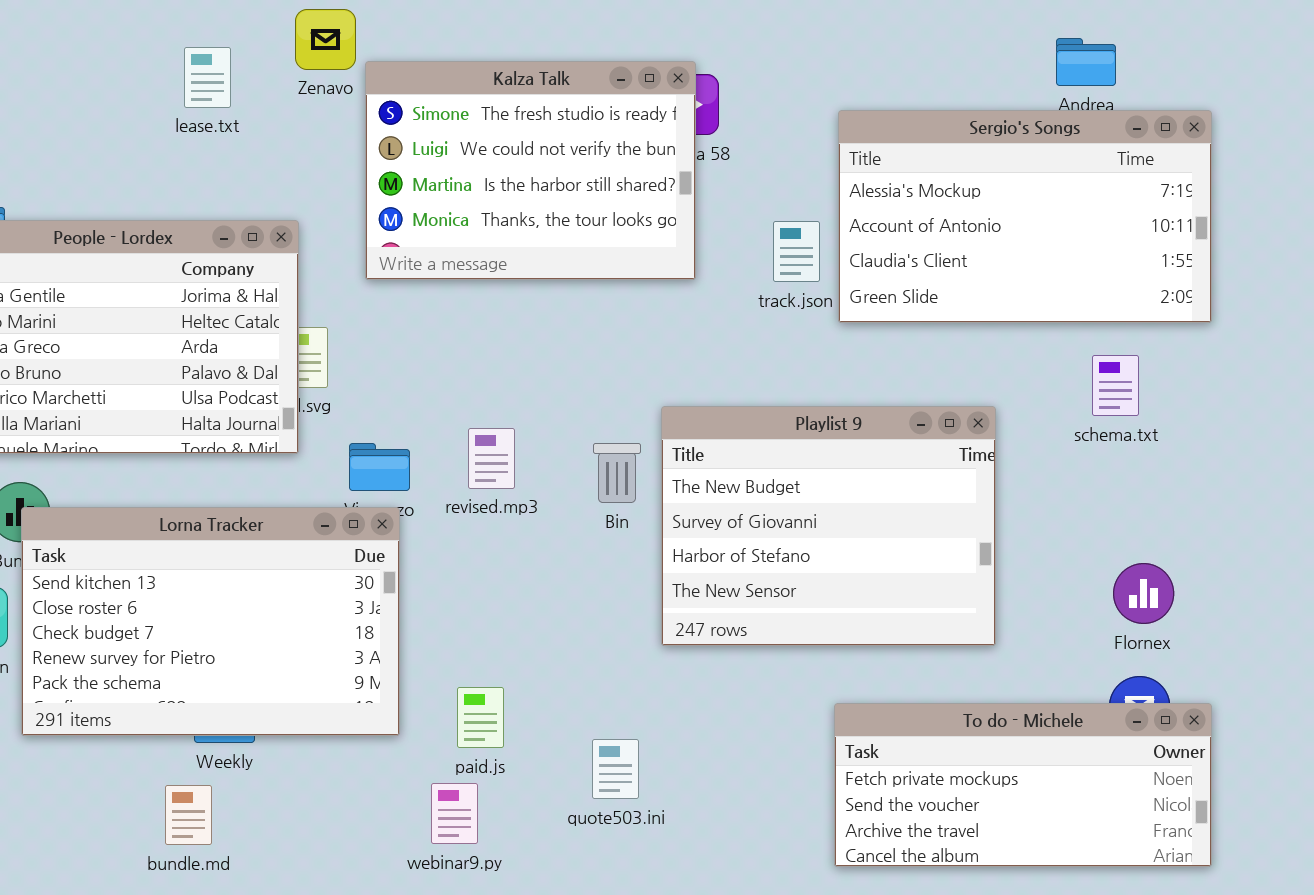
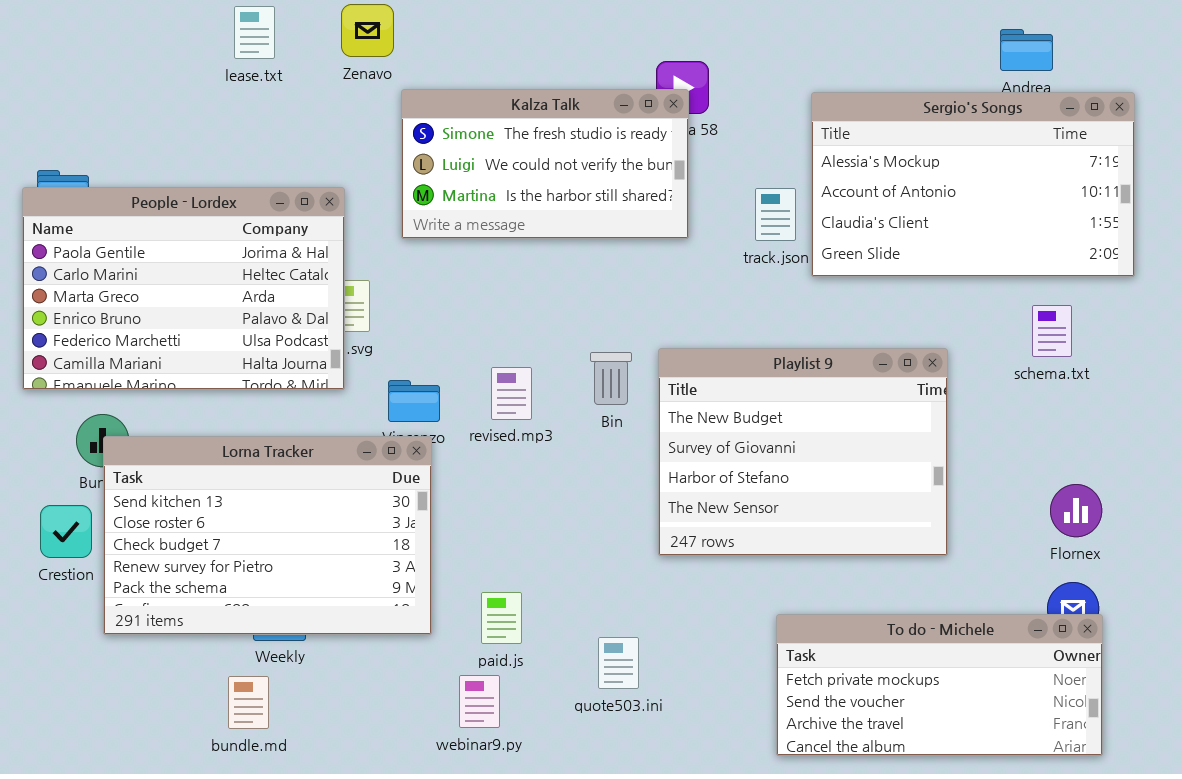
lease.txt: [184,47,231,108] -> [234,6,275,59], moved
Kalza Talk: [365,61,696,280] -> [401,89,689,239], resized
Bin: [593,443,641,503] -> [590,352,632,405], moved
To do - Michele: [834,703,1212,867] -> [776,614,1103,756], moved

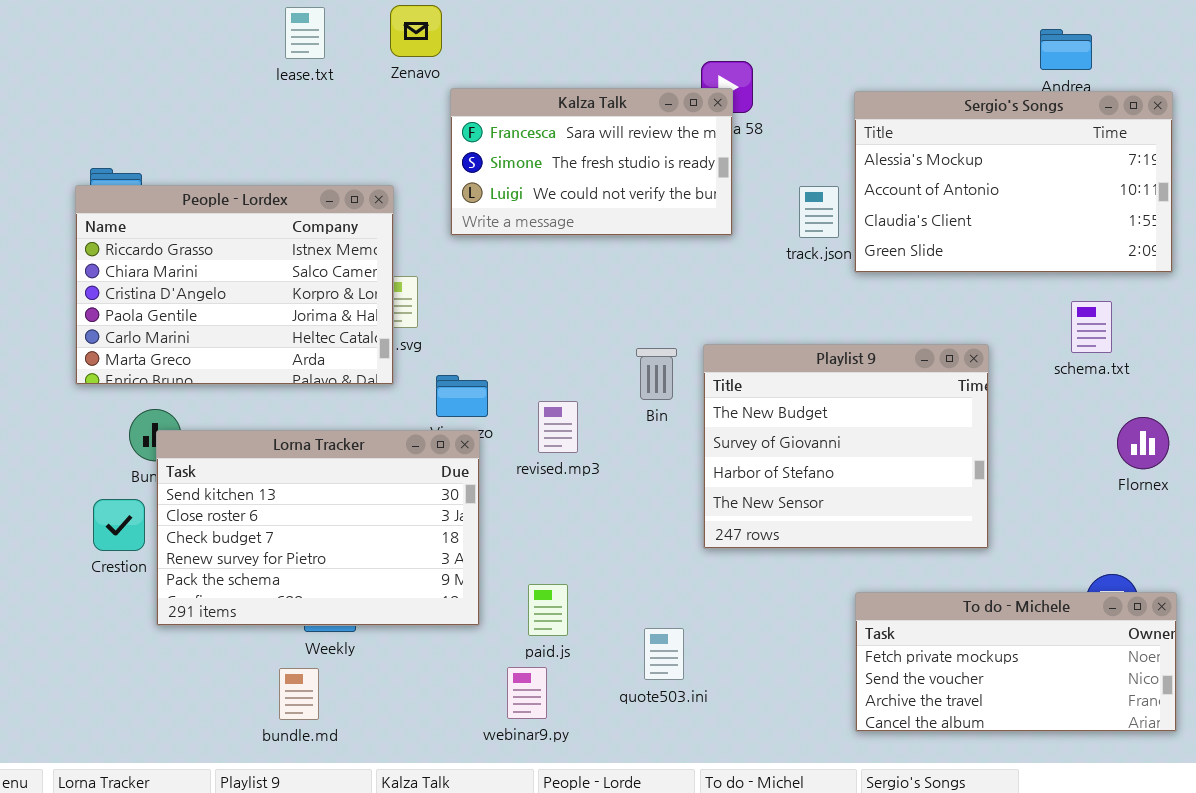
Kalza Talk: [401,89,689,239] -> [450,88,733,236], scrolled up 1 row
People - Lordex: [22,187,345,390] -> [75,185,394,385], scrolled up 3 rows
revised.mp3: [491,367,532,420] -> [538,401,578,453], moved
Flornex: [1050,484,1102,537] -> [1117,417,1169,469], moved
To do - Michele: [776,614,1103,756] -> [855,592,1177,732], moved

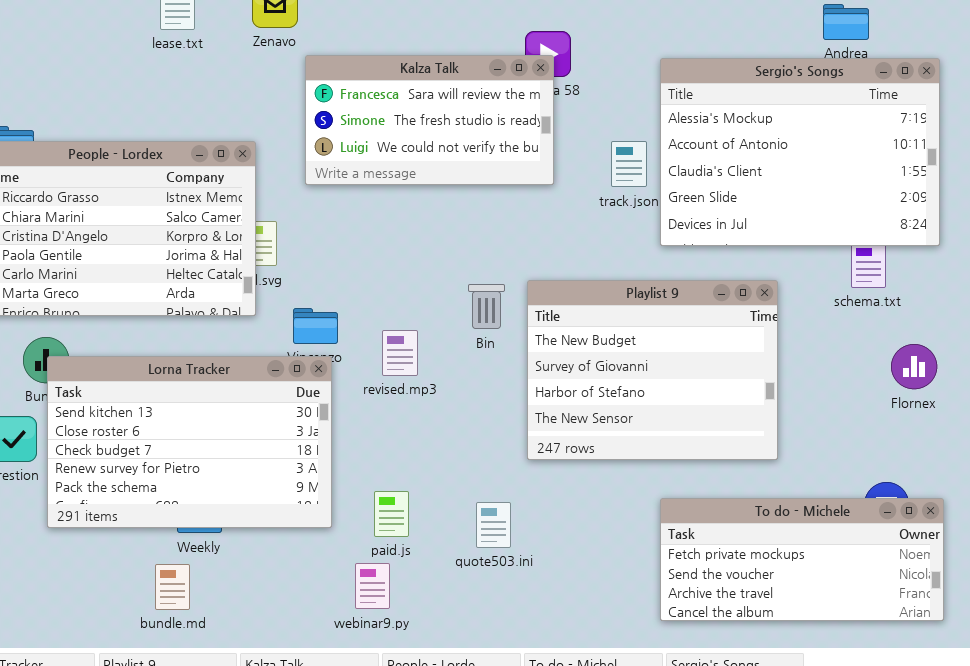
Sergio's Songs: [854,91,1173,273] -> [660,58,940,246], resized
quote503.ini: [644,628,684,680] -> [476,502,511,548], moved

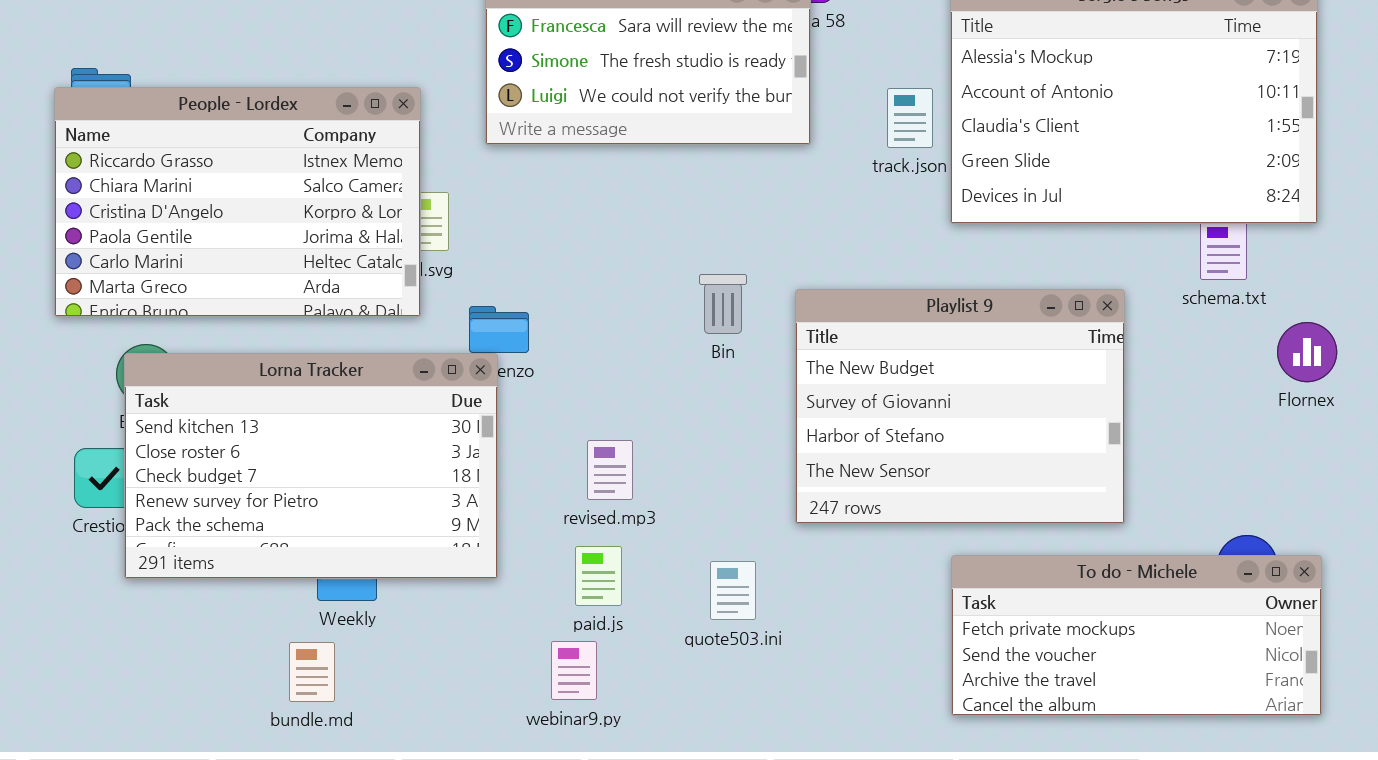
Playlist 9: [527,280,778,460] -> [795,289,1125,524], moved
revised.mp3: [382,330,418,376] -> [587,440,633,500], moved
Flornex: [891,344,937,389] -> [1277,322,1337,382], moved
Lorna Tracker: [47,356,332,528] -> [124,353,498,579], moved

